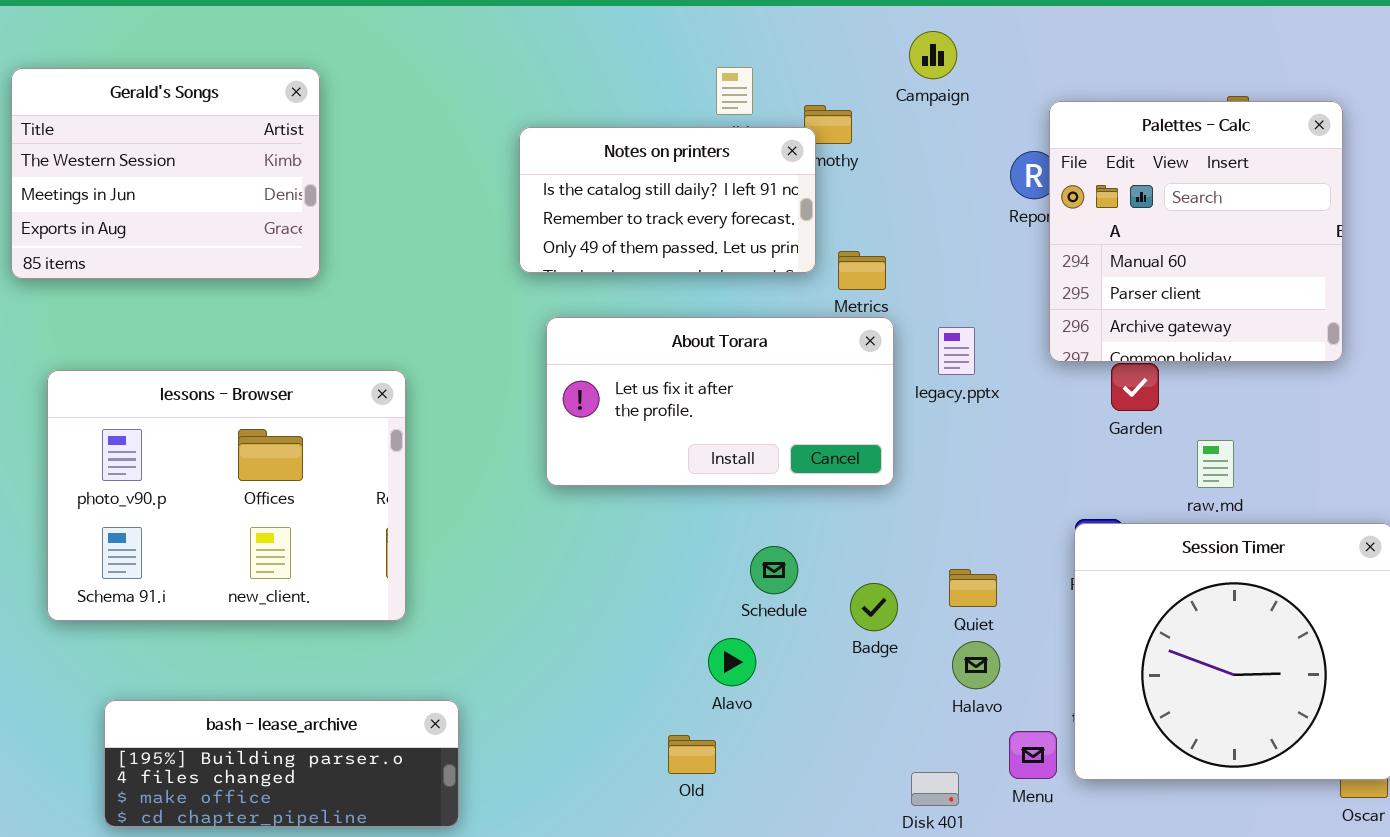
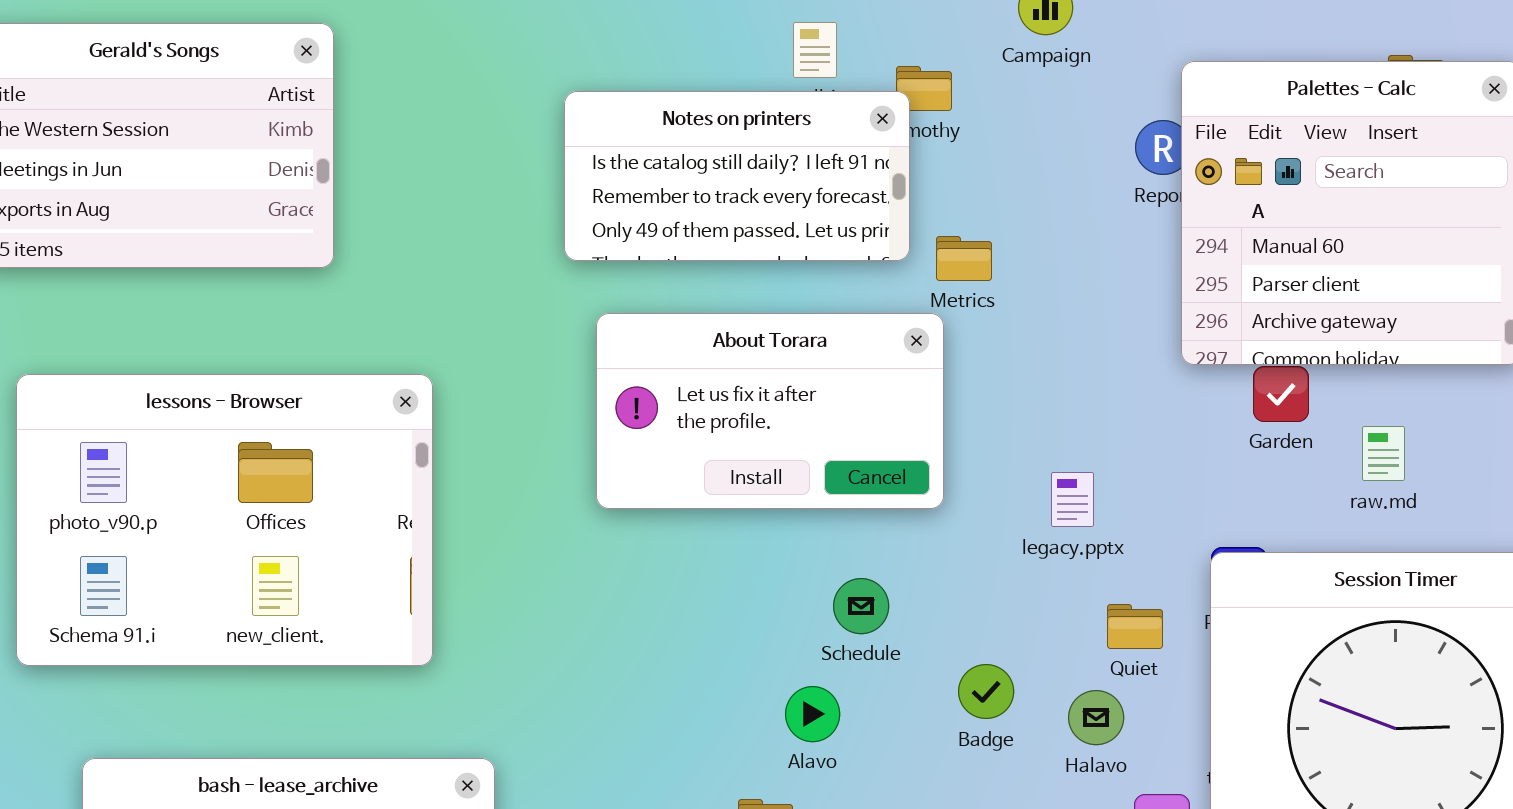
About Torara: [546,317,894,486] -> [596,313,944,509], resized
legacy.pptx: [938,327,975,375] -> [1051,472,1094,527], moved
raw.md: [1197,440,1234,488] -> [1362,426,1405,481], moved
Quiet: [949,569,997,607] -> [1107,604,1163,649], moved
Badge: [850,583,898,631] -> [958,664,1014,719], moved

